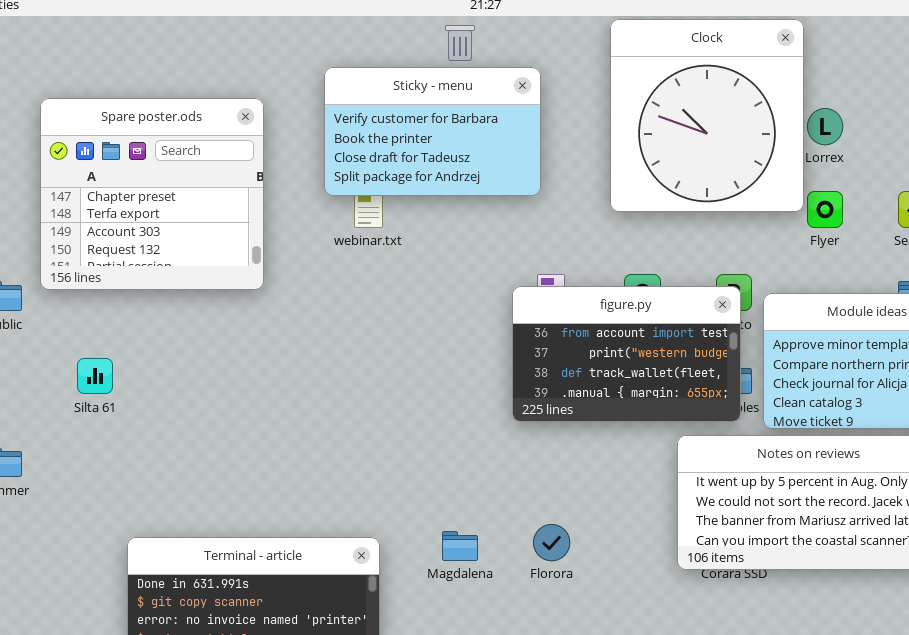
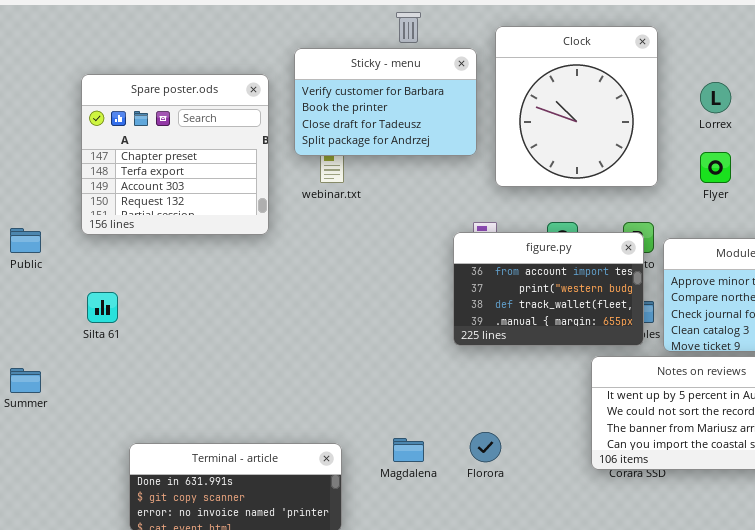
Clock: [610,19,804,212] -> [495,26,658,187], moved
Spare poster.ods: [40,98,264,290] -> [81,74,269,235], moved

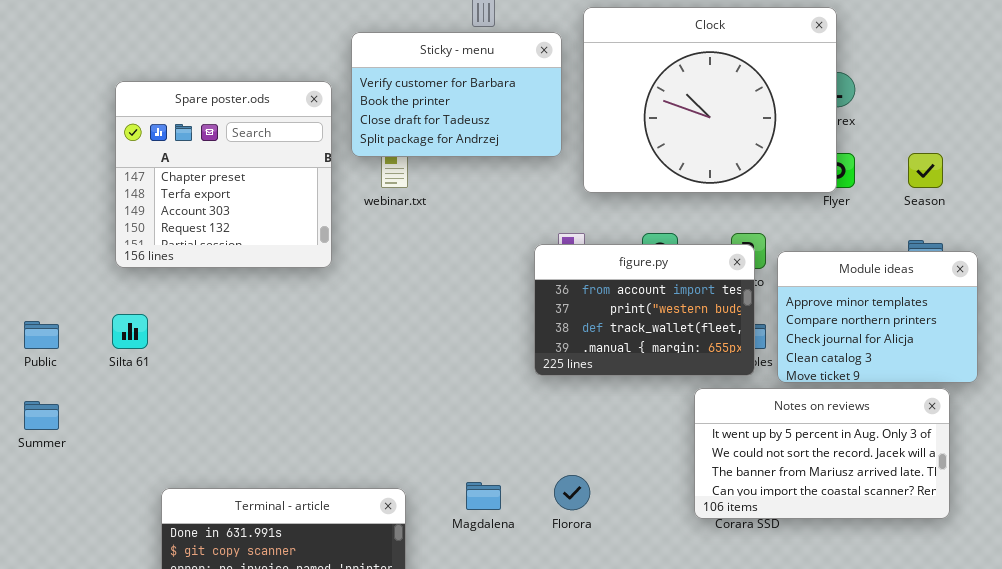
Clock: [495,26,658,187] -> [583,7,837,193], resized
Spare poster.ods: [81,74,269,235] -> [115,81,332,268], moved
Public: [10,228,41,253] -> [24,321,59,349], moved

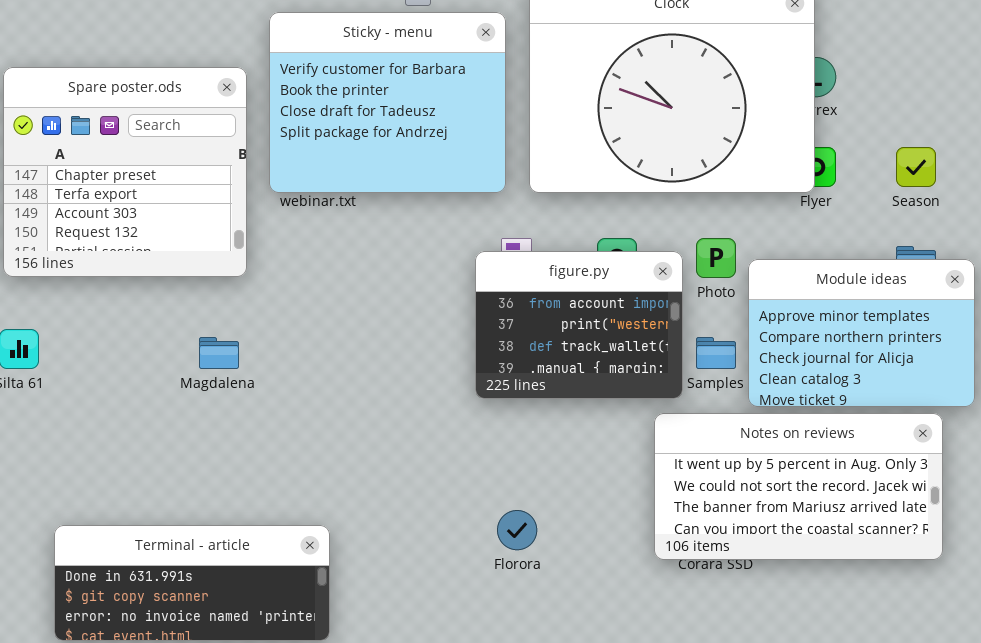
Sticky - menu: [351,32,562,157] -> [269,12,506,193], resized
figure.py: [534,244,755,376] -> [475,251,683,399], resized
Magdalena: [466,482,501,510] -> [199,337,239,369], moved

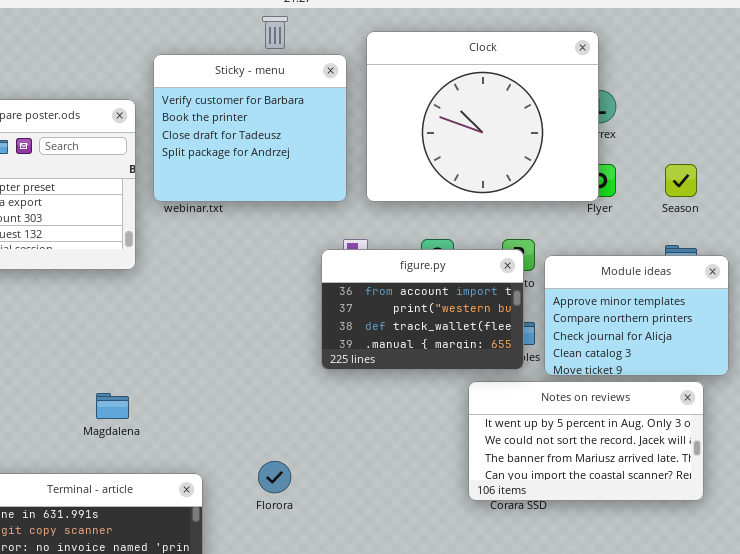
figure.py: [475,251,683,399] -> [321,249,524,370], resized
Magdalena: [199,337,239,369] -> [96,393,129,419], moved
Florora: [497,510,537,550] -> [258,461,291,493], moved

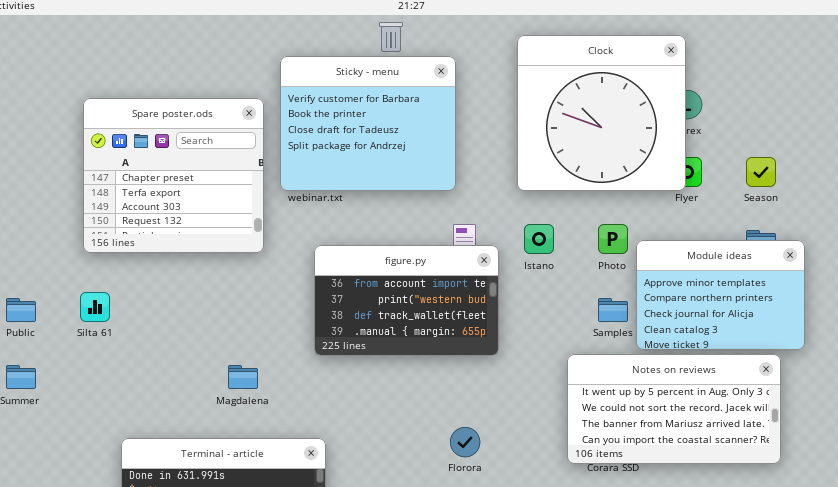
Clock: [366,31,599,202] -> [517,35,686,191], resized
figure.py: [321,249,524,370] -> [314,245,499,356], moved
Florora: [258,461,291,493] -> [450,427,480,457], moved

